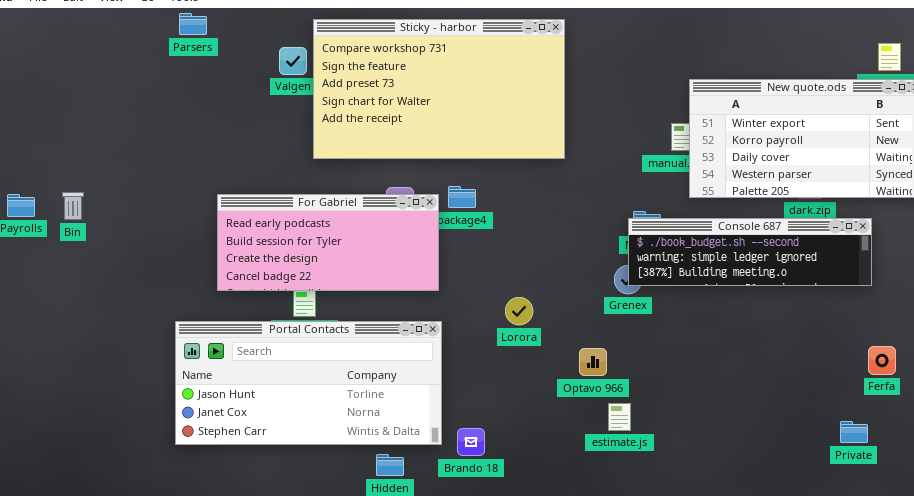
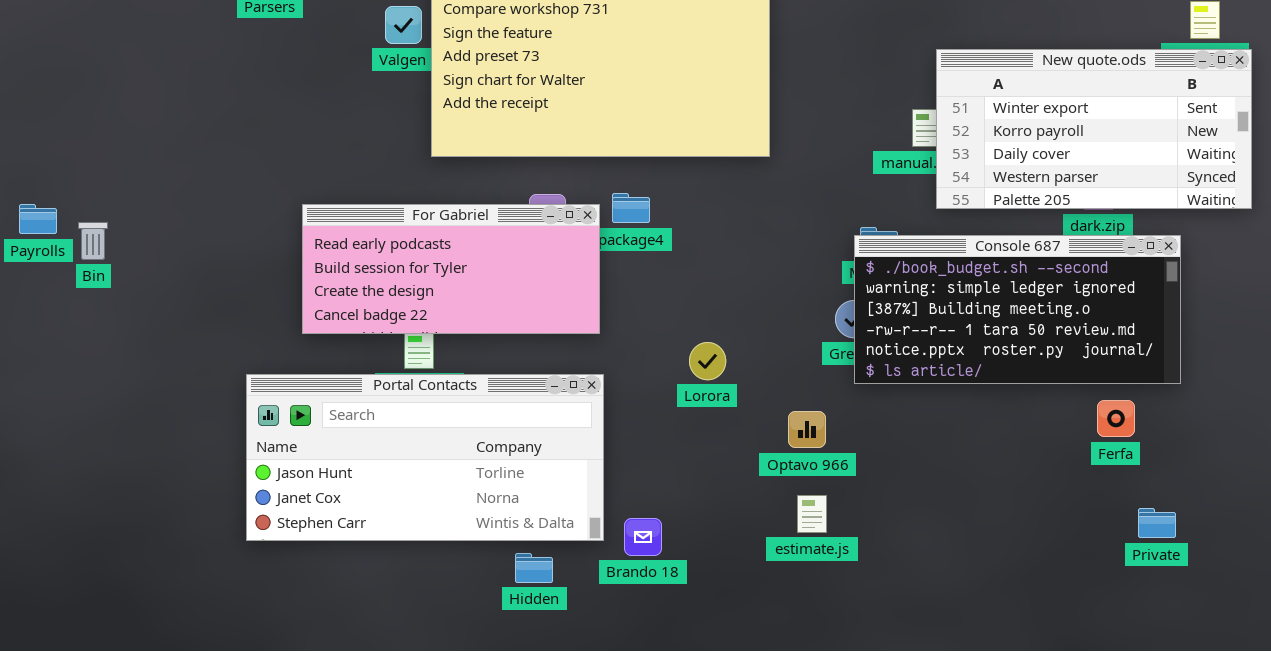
Bin: [62,192,84,220] -> [78,222,108,260], moved
Console 687: [628,218,872,286] -> [854,235,1181,384], resized
Ferfa: [868,346,896,375] -> [1097,400,1135,437], moved
estimate.js: [608,403,631,431] -> [797,495,827,533], moved

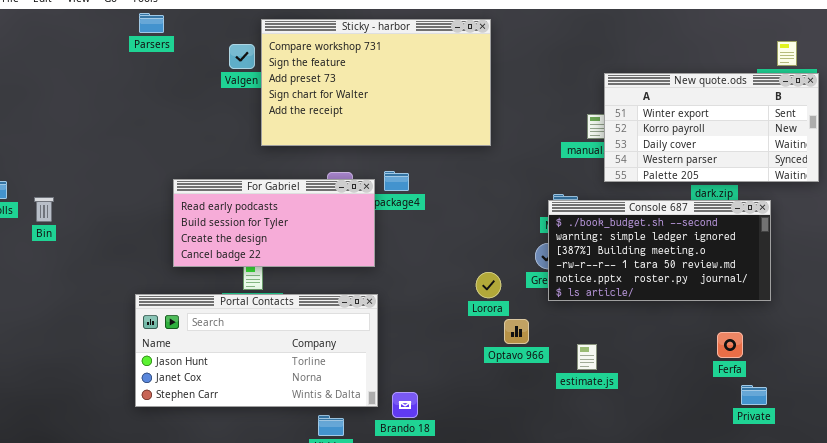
Bin: [78,222,108,260] -> [34,197,54,222], moved
Lorora: [689,342,726,380] -> [476,272,501,298], moved
Ferfa: [1097,400,1135,437] -> [717,332,743,358], moved
estimate.js: [797,495,827,533] -> [577,344,597,370], moved

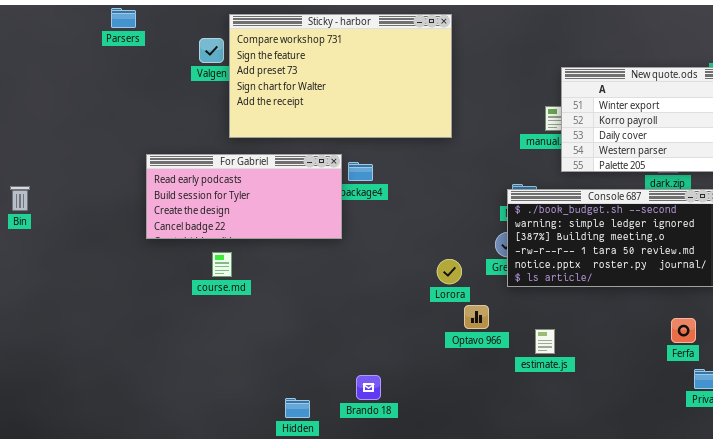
For Gabriel: [173,179,375,267] -> [146,154,342,239], moved
Portal Contacts: [135,294,378,407] -> none, closed

